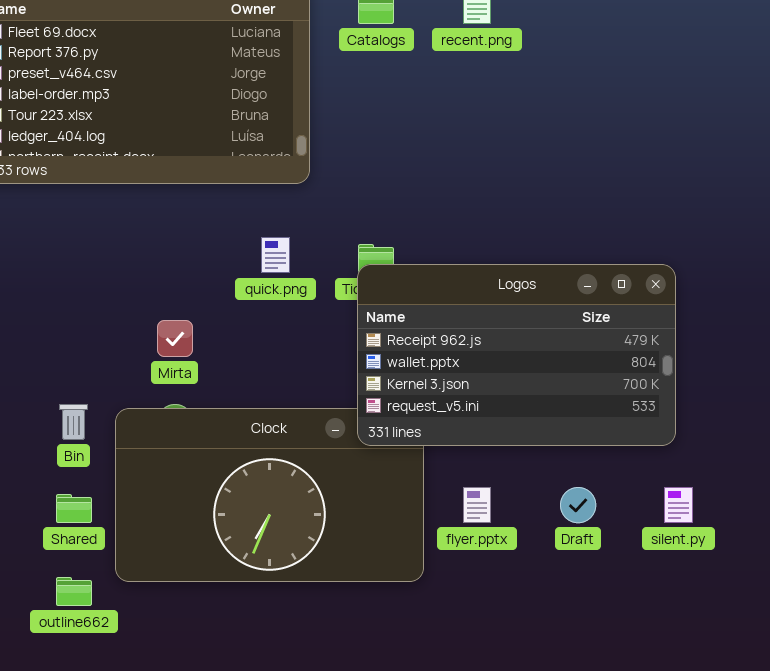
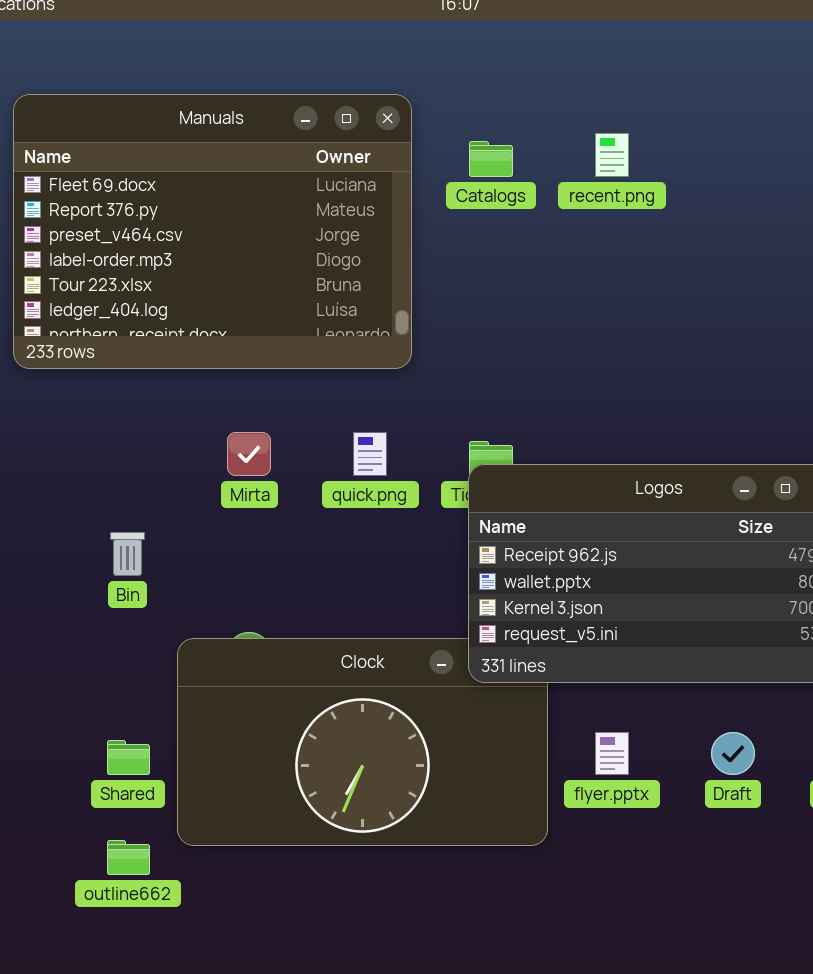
Mirta: [157,320,193,357] -> [227,432,271,476], moved
Bin: [59,404,88,440] -> [110,532,145,576], moved

